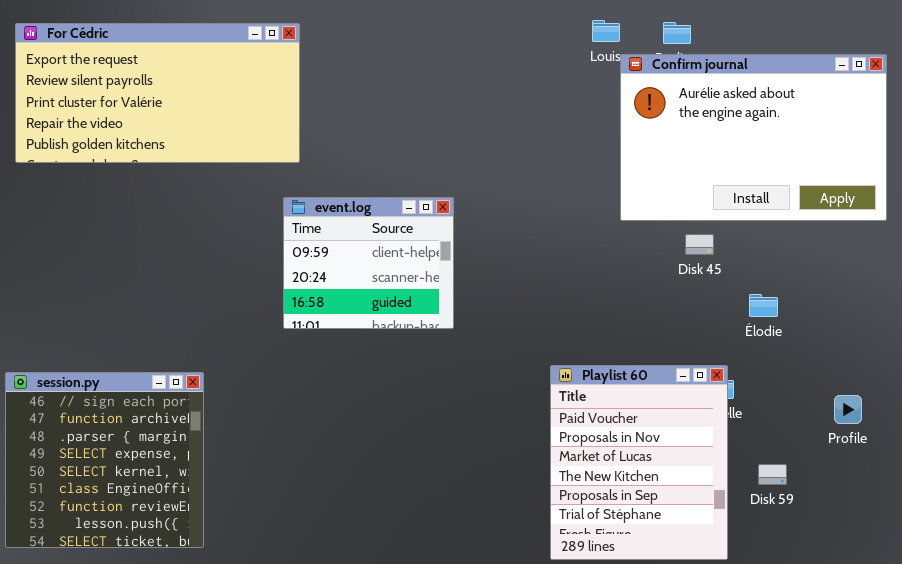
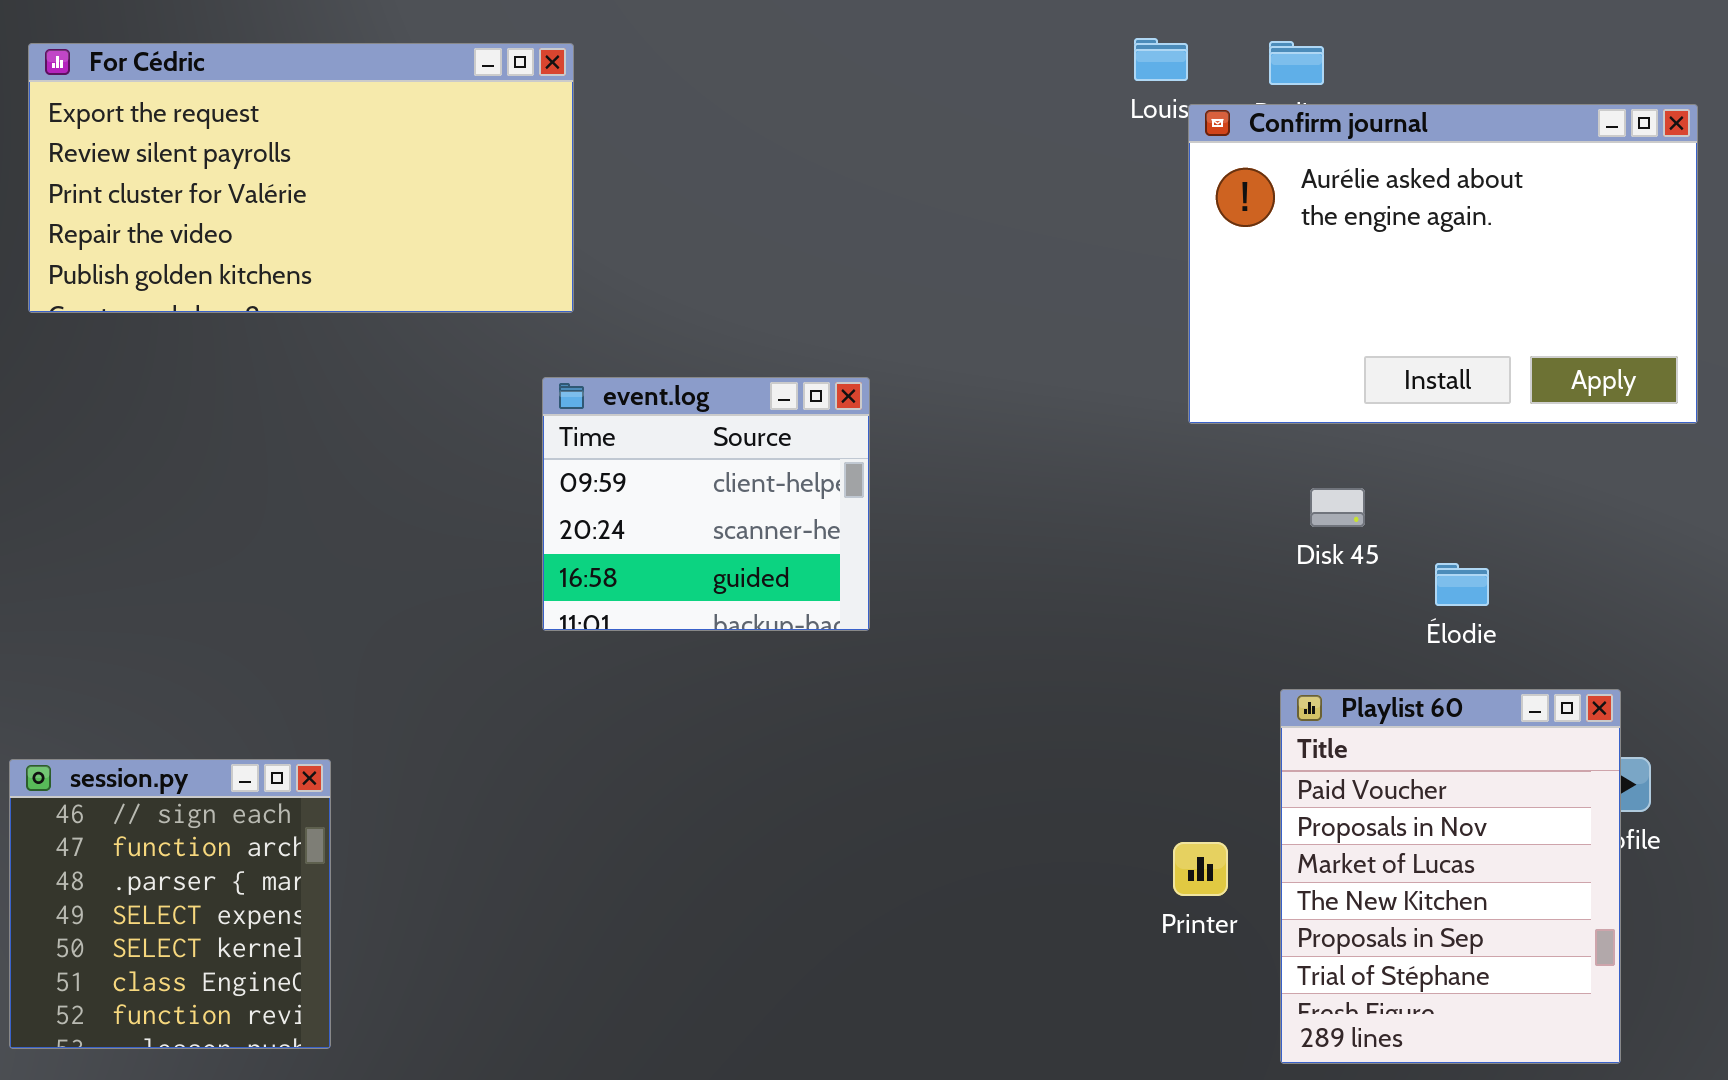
Disk 45: [685,234,714,255] -> [1310,488,1365,527], moved
Playlist 60: [550,365,728,560] -> [1280,689,1621,1064], moved
session.py: [5,372,204,548] -> [9,759,331,1049], resized

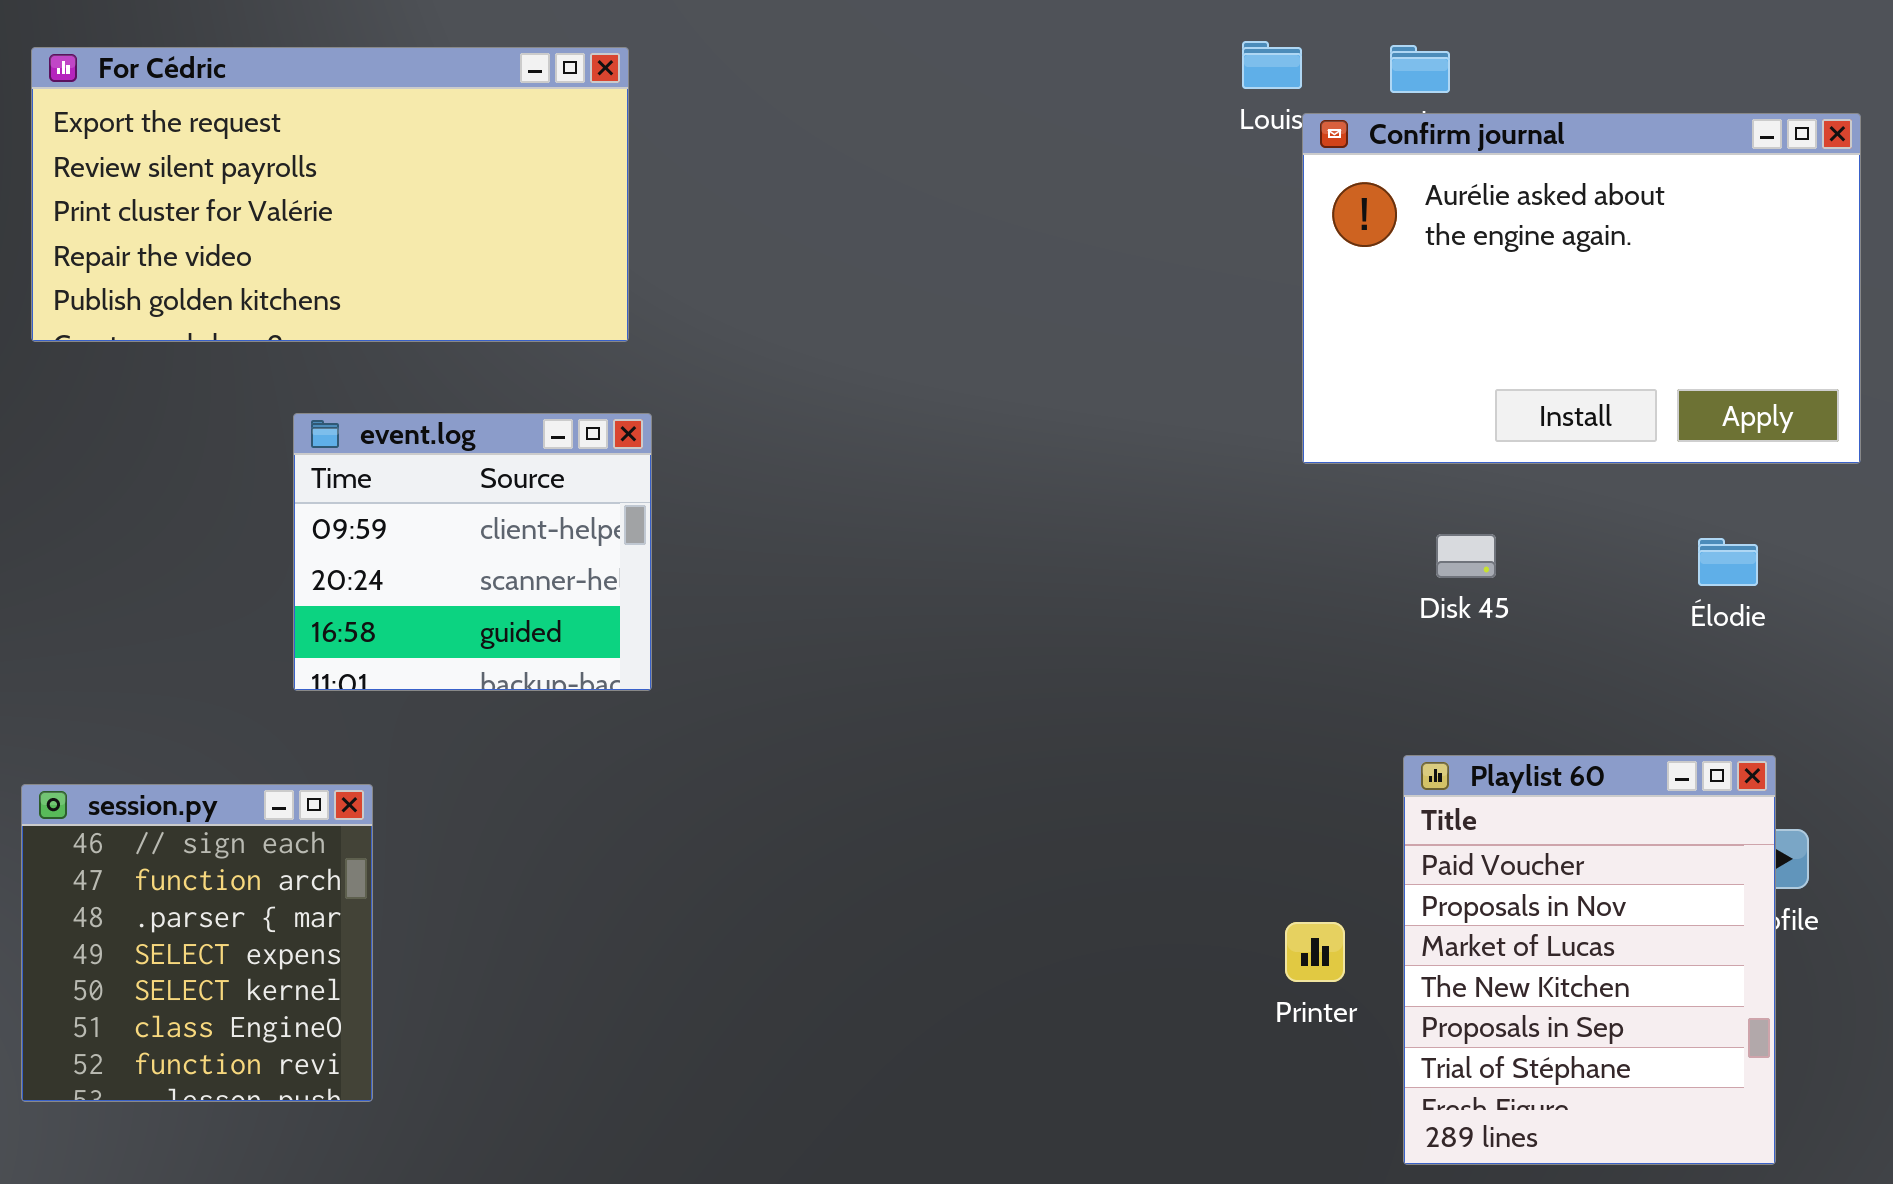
event.log: [542,377,870,631] -> [293,413,652,691], moved
Élodie: [1435,563,1489,606] -> [1698,538,1758,586], moved
session.py: [9,759,331,1049] -> [21,784,373,1102], moved

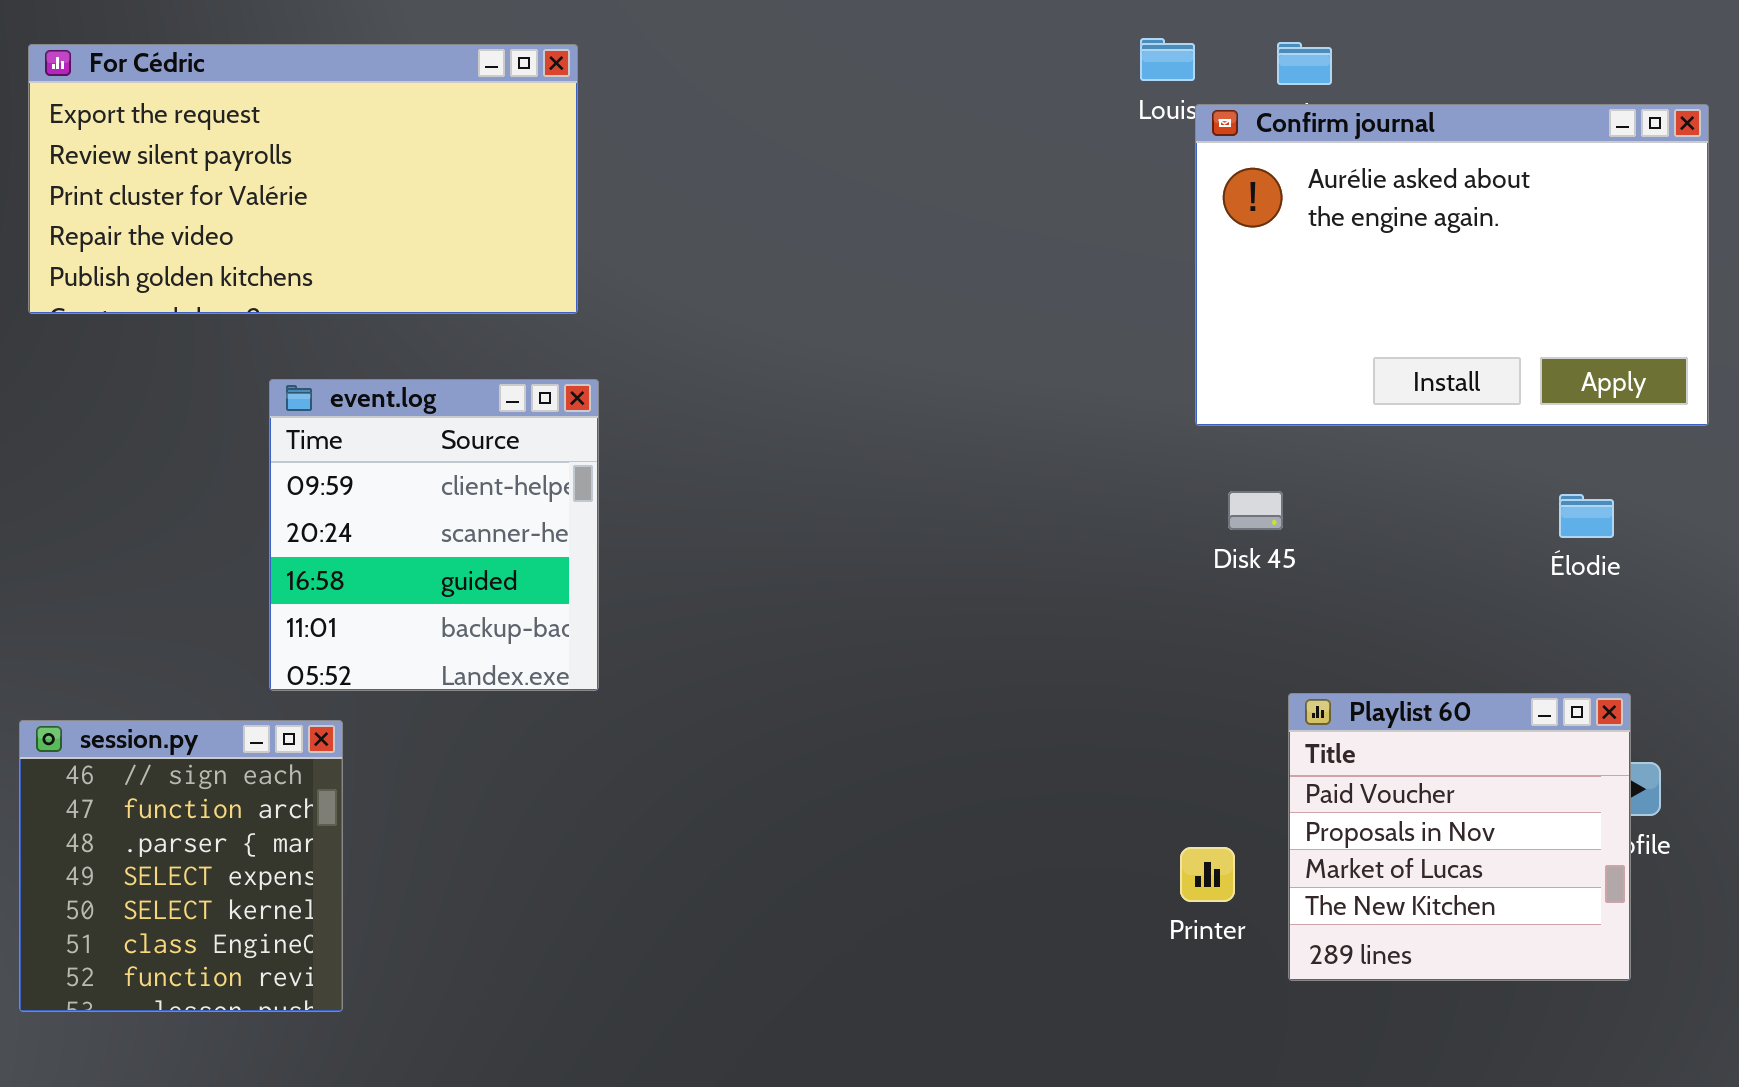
event.log: [293,413,652,691] -> [269,379,599,691], resized
Disk 45: [1436,534,1496,578] -> [1228,491,1283,530], moved
Playlist 60: [1403,755,1776,1165] -> [1288,693,1631,981], resized

